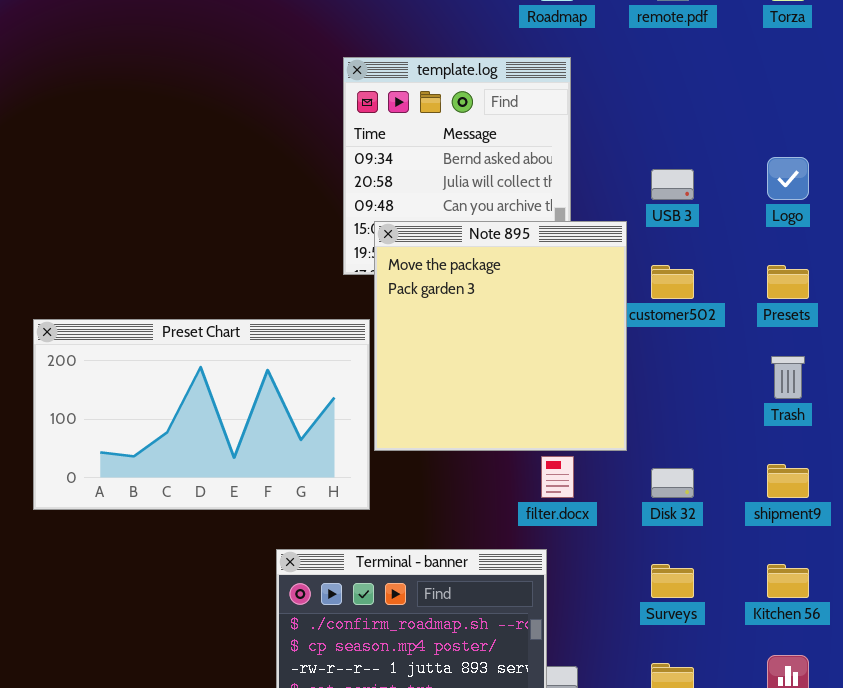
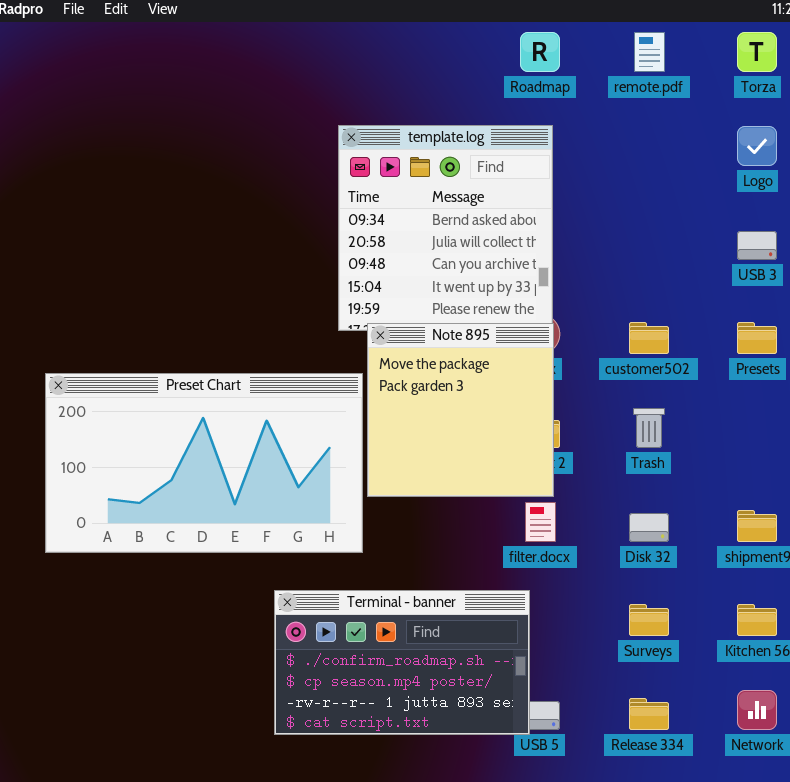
Logo: [767,157,809,200] -> [737,126,777,166], moved
USB 3: [651,169,694,200] -> [737,231,777,260], moved
Note 895: [374,221,627,451] -> [367,323,554,497], resized
Trash: [771,356,805,399] -> [633,408,665,448], moved

